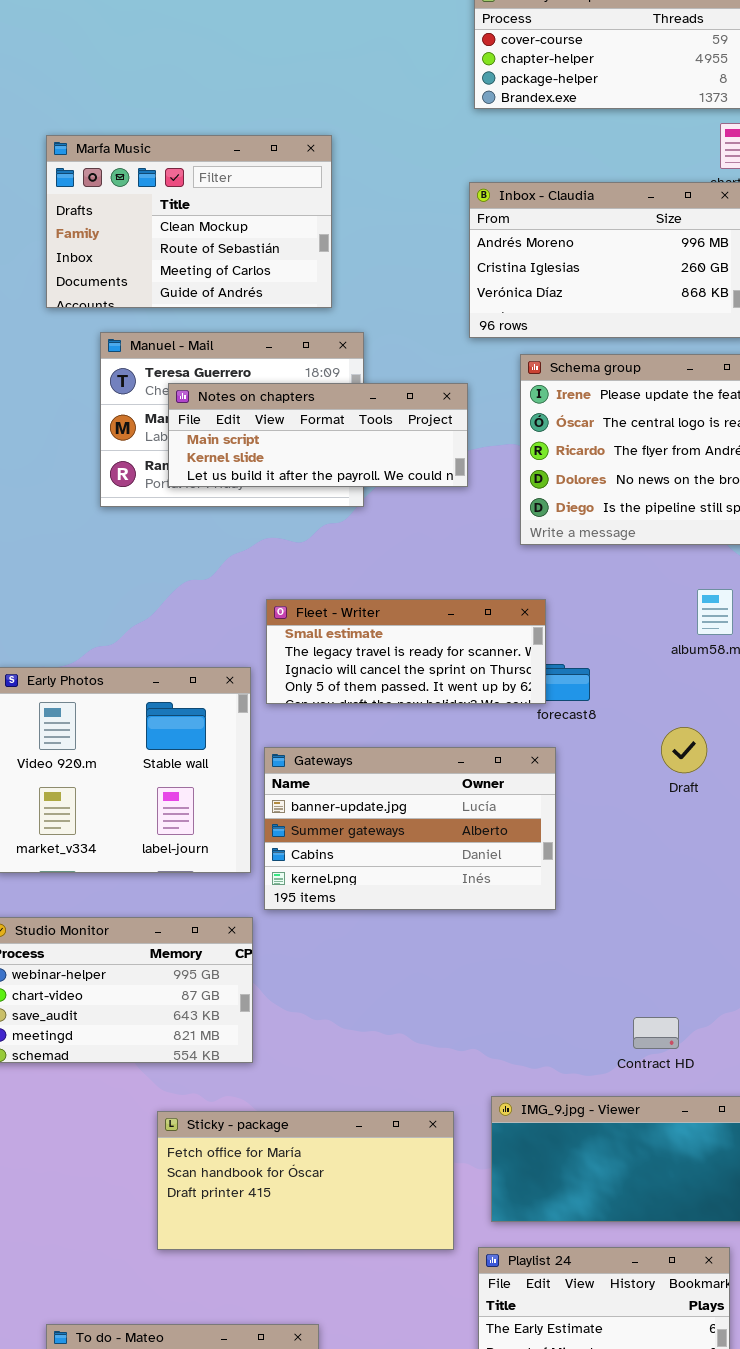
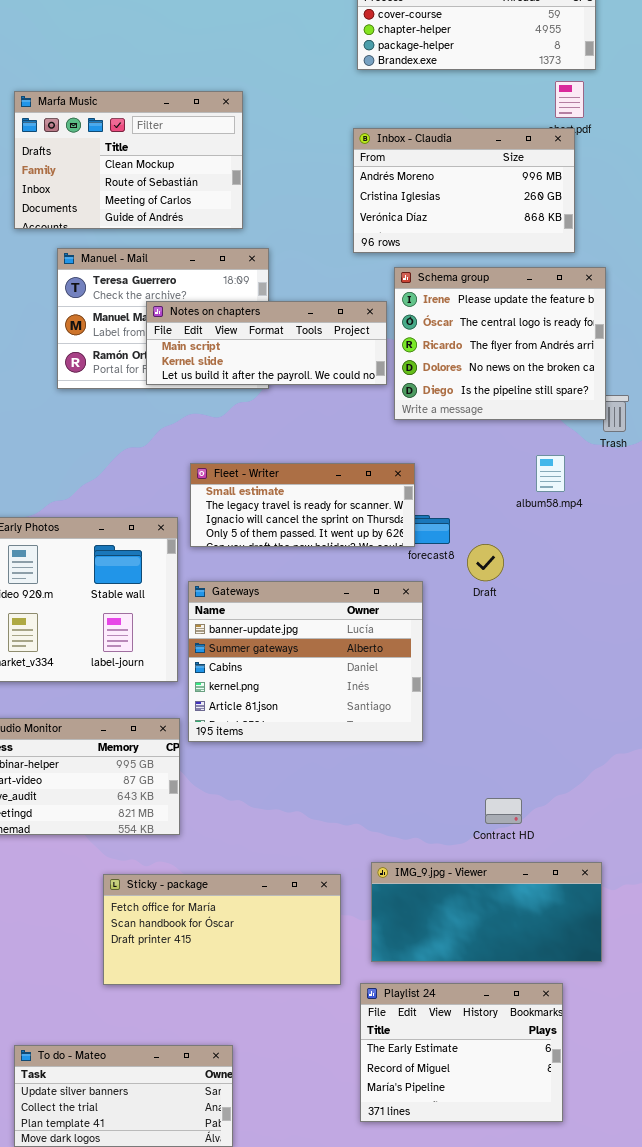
Notes on chapters: [168,383,468,487] -> [146,301,387,385], moved
Draft: [661,727,707,773] -> [467,544,504,581], moved
Gateways: [264,747,556,910] -> [188,581,423,742], resized

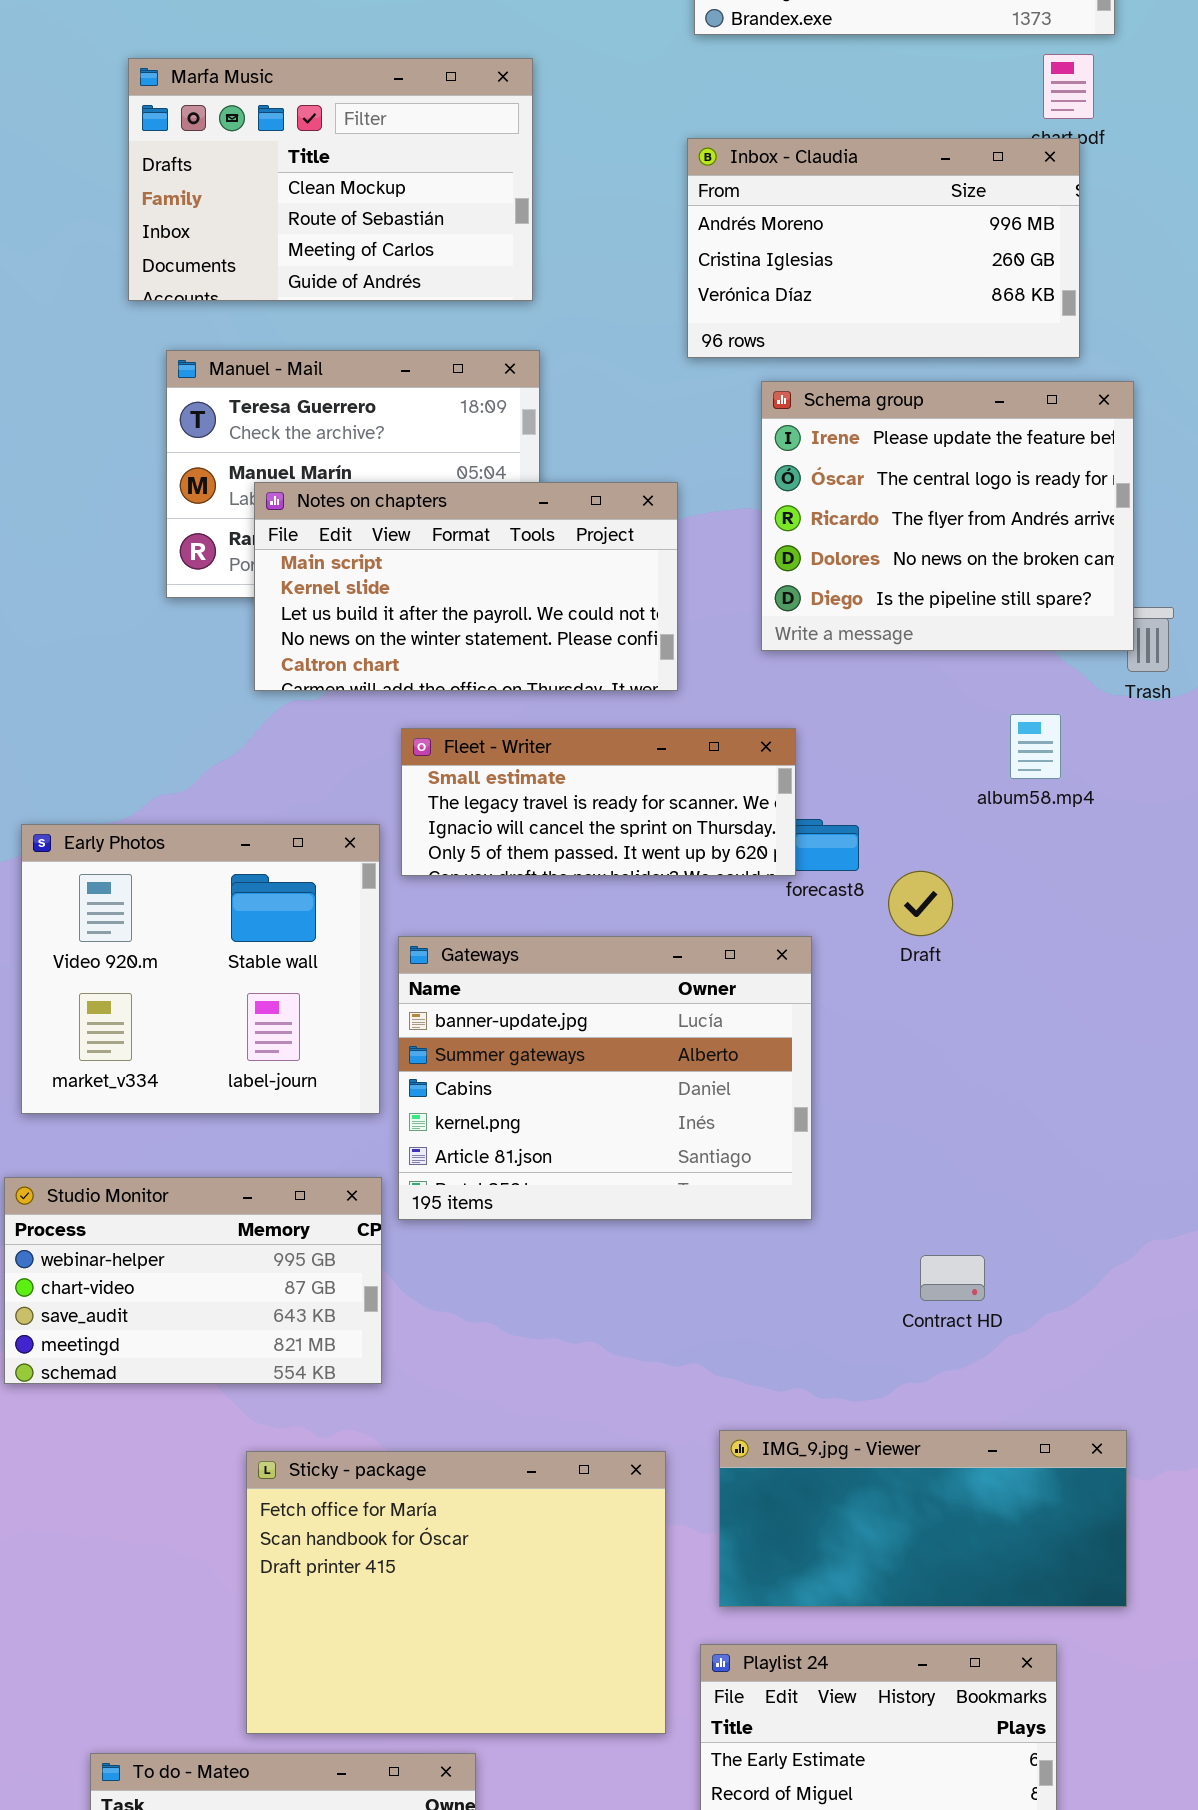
Marfa Music: [14,91,243,229] -> [128,58,533,301], moved
Notes on chapters: [146,301,387,385] -> [254,482,678,691], moved, resized
Contract HD: [485,798,522,824] -> [920,1255,985,1301], moved
Sticky - package: [103,874,341,985] -> [246,1451,666,1734], resized

